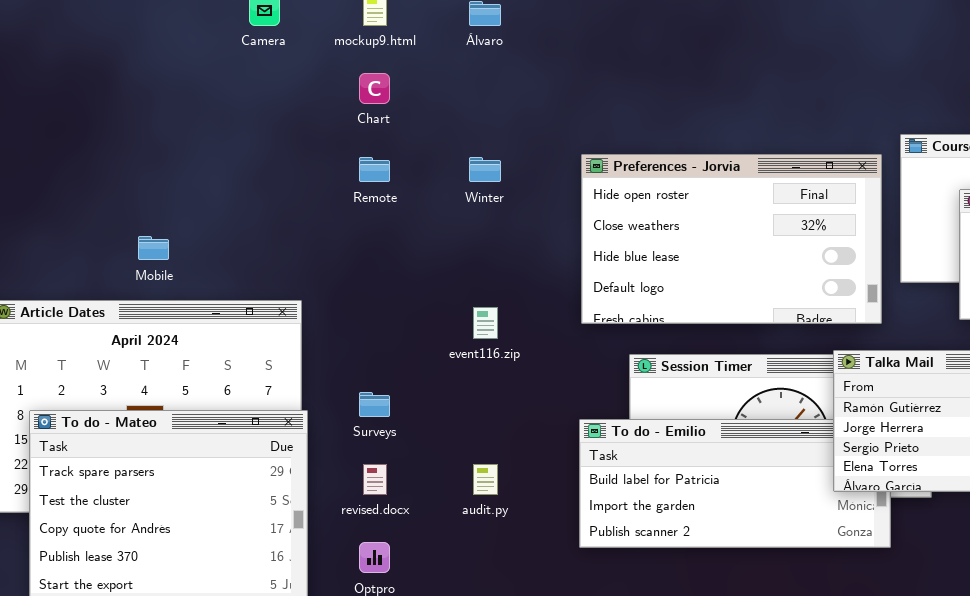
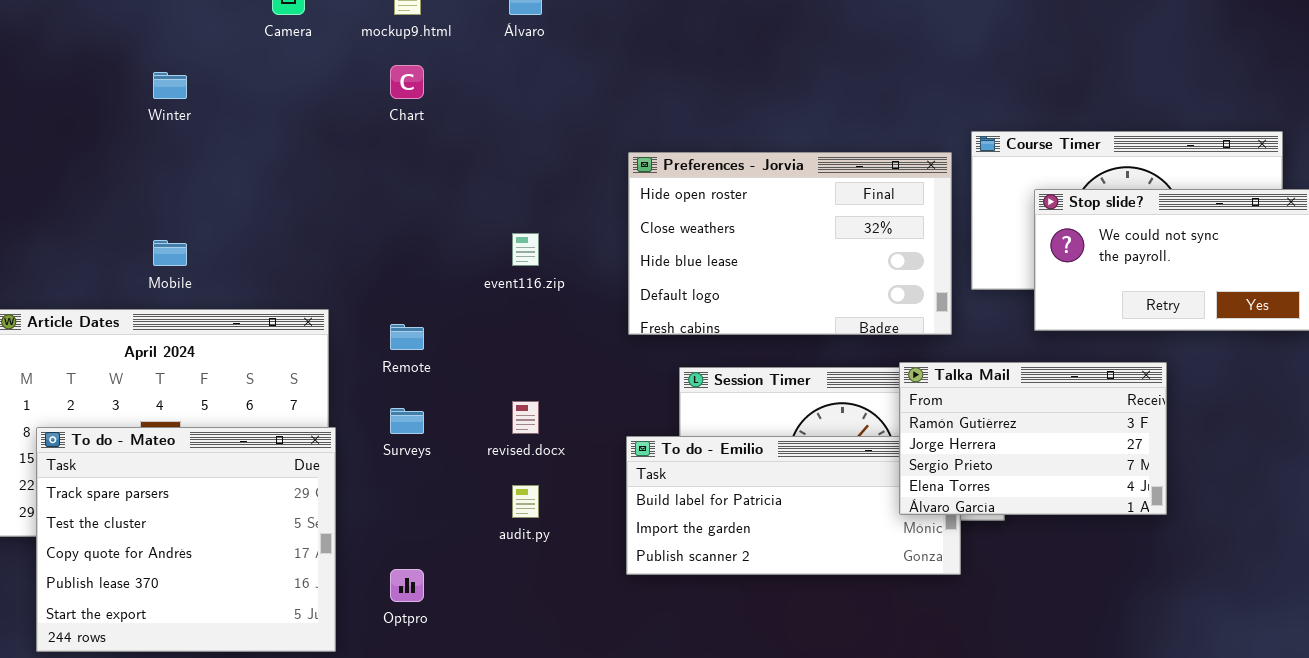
Remote: [359,157,390,182] -> [390,324,424,350], moved
Winter: [469,157,501,182] -> [153,72,187,99], moved
event116.zip: [473,307,498,339] -> [512,233,539,266], moved
revised.docx: [363,464,387,495] -> [512,401,539,434], moved

